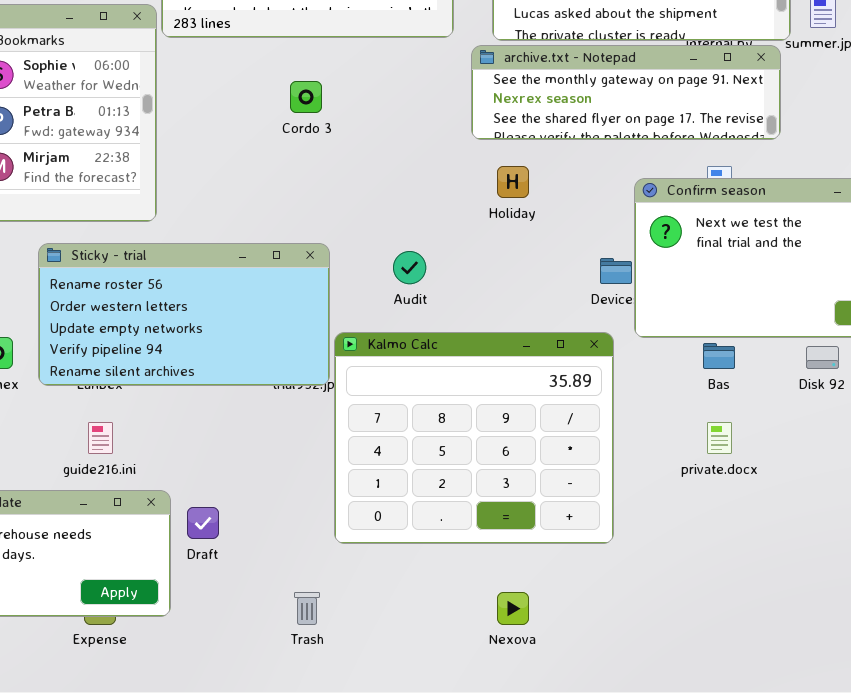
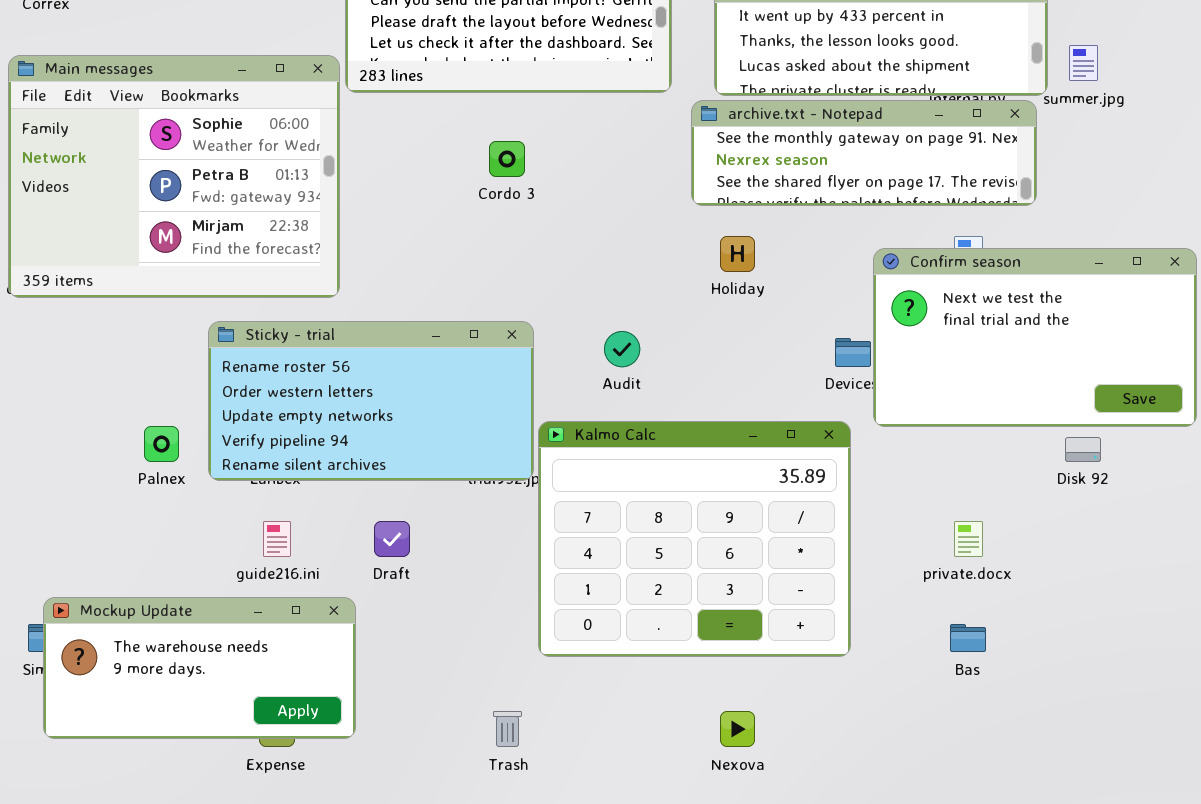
Bas: [703,343,735,369] -> [950,624,986,652], moved
Draft: [187,507,219,539] -> [374,521,410,557], moved

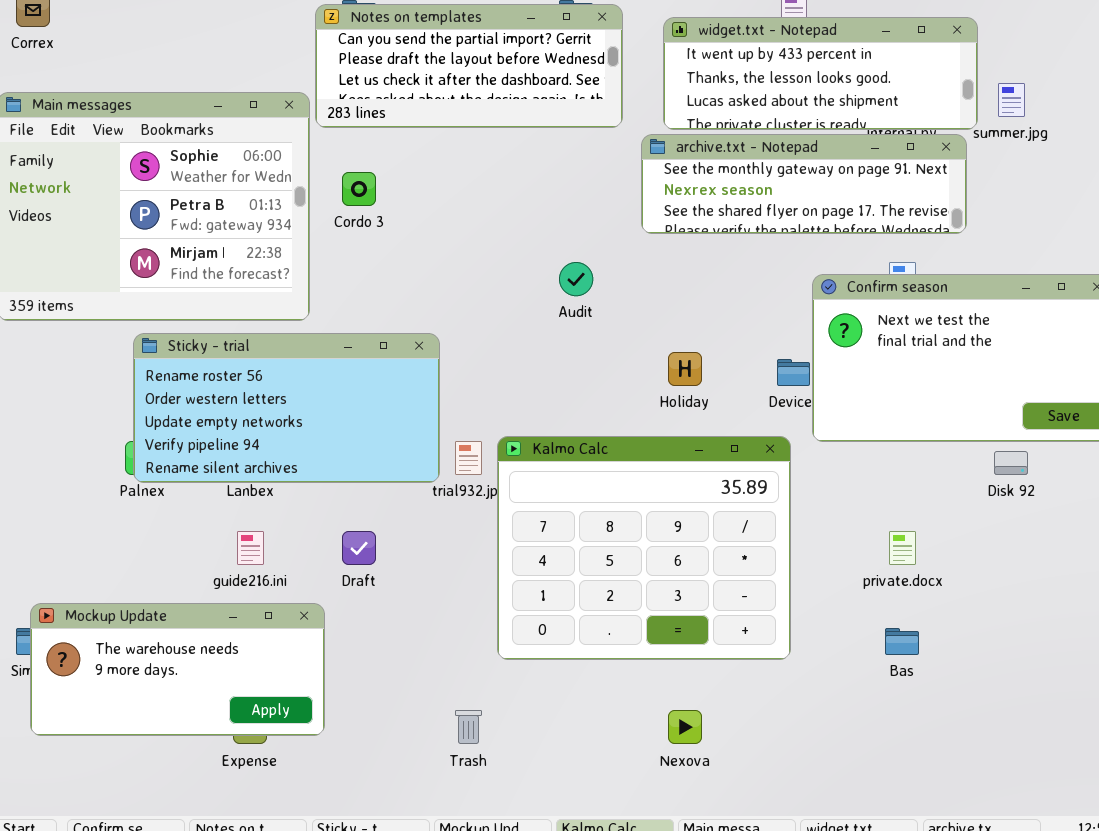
Cordo 3: [489,141,525,177] -> [342,172,376,206], moved
Holiday: [720,236,755,272] -> [668,352,702,386], moved
Sticky - trial: [208,321,534,481] -> [133,333,440,483], moved
Audit: [604,331,640,367] -> [559,262,593,296], moved

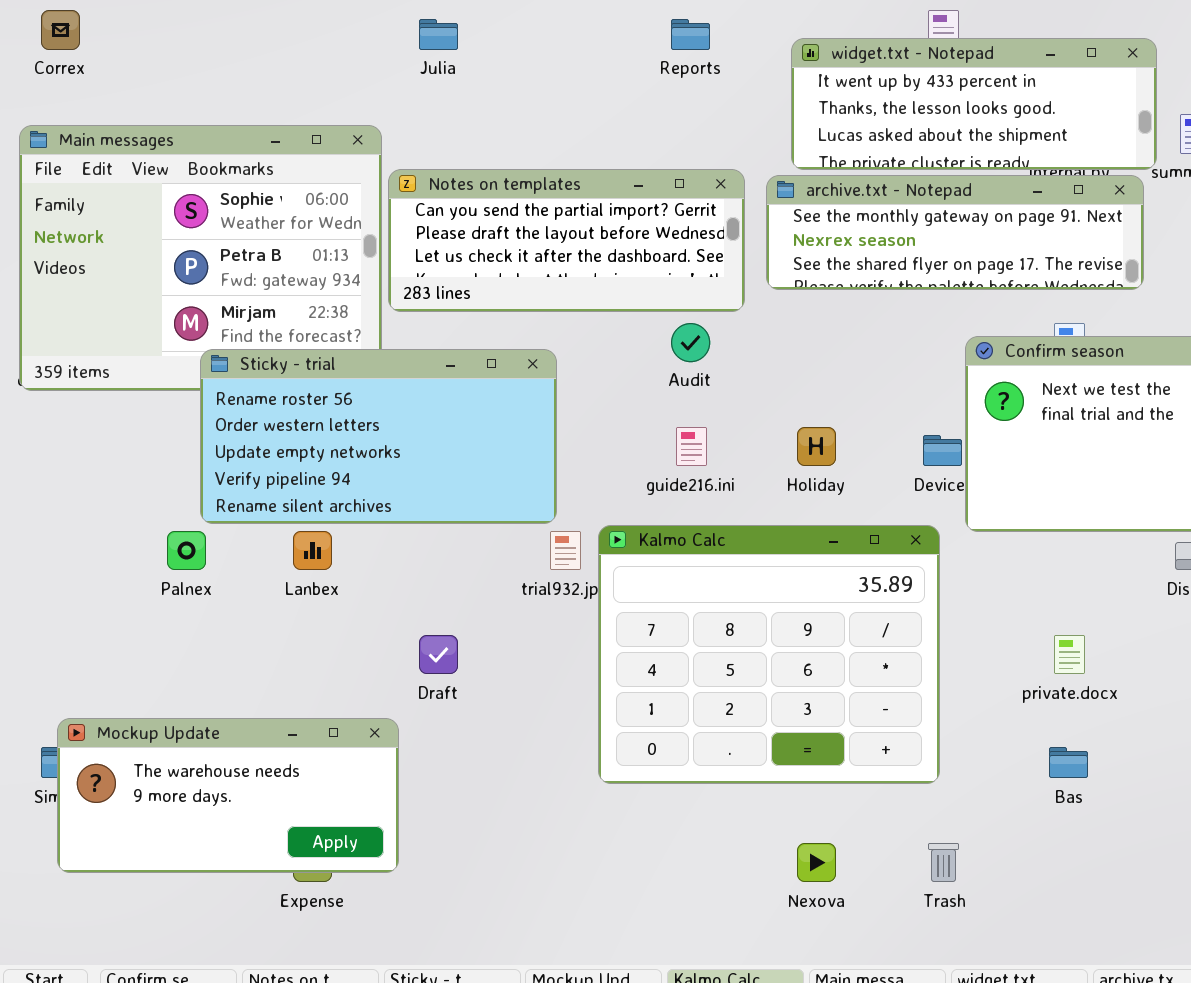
Notes on templates: [315,4,623,128] -> [388,169,745,312], moved
Sticky - trial: [133,333,440,483] -> [200,349,557,524], moved
guide216.ini: [237,531,264,565] -> [676,427,707,466], moved
Trash: [455,710,482,744] -> [928,843,959,882], moved

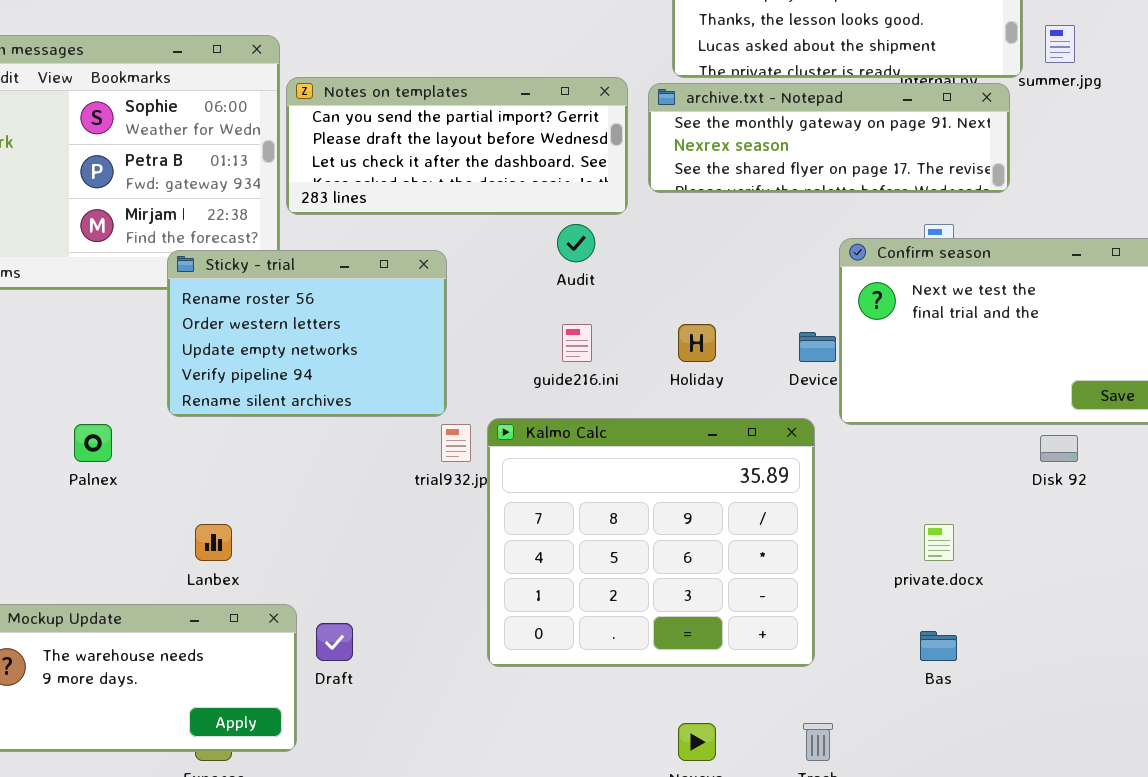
Sticky - trial: [200,349,557,524] -> [167,250,447,417], resized
Lanbex: [293,531,332,570] -> [195,524,232,561], moved
Draft: [419,635,458,674] -> [316,623,353,661], moved

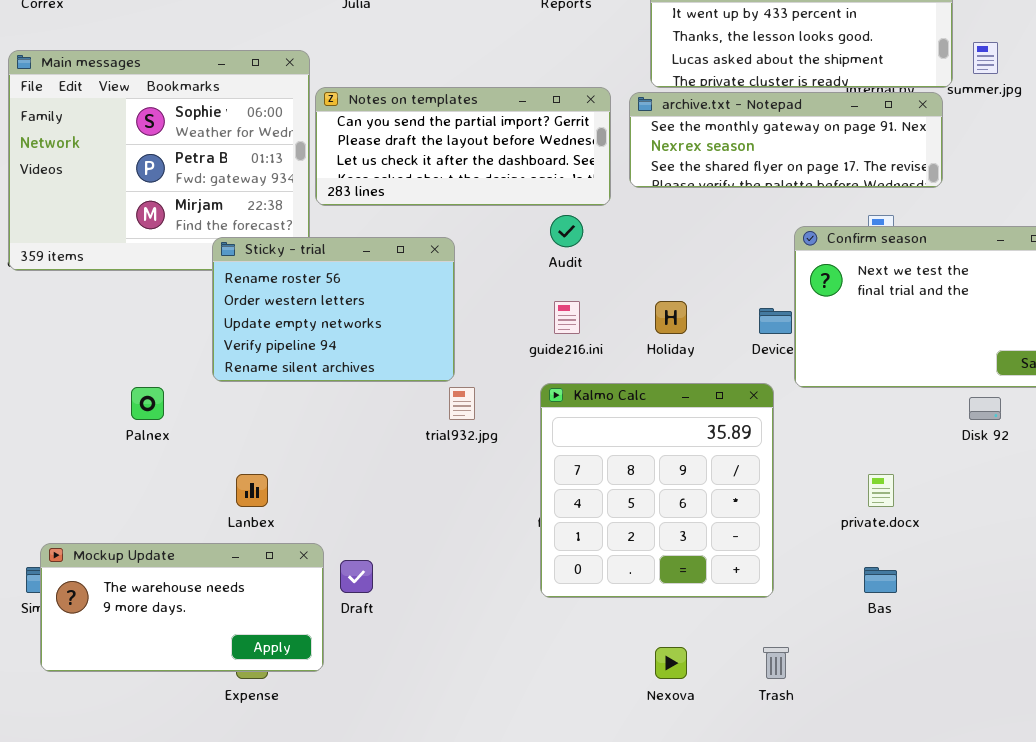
Kalmo Calc: [487,418,815,667] -> [540,383,774,598], resized

